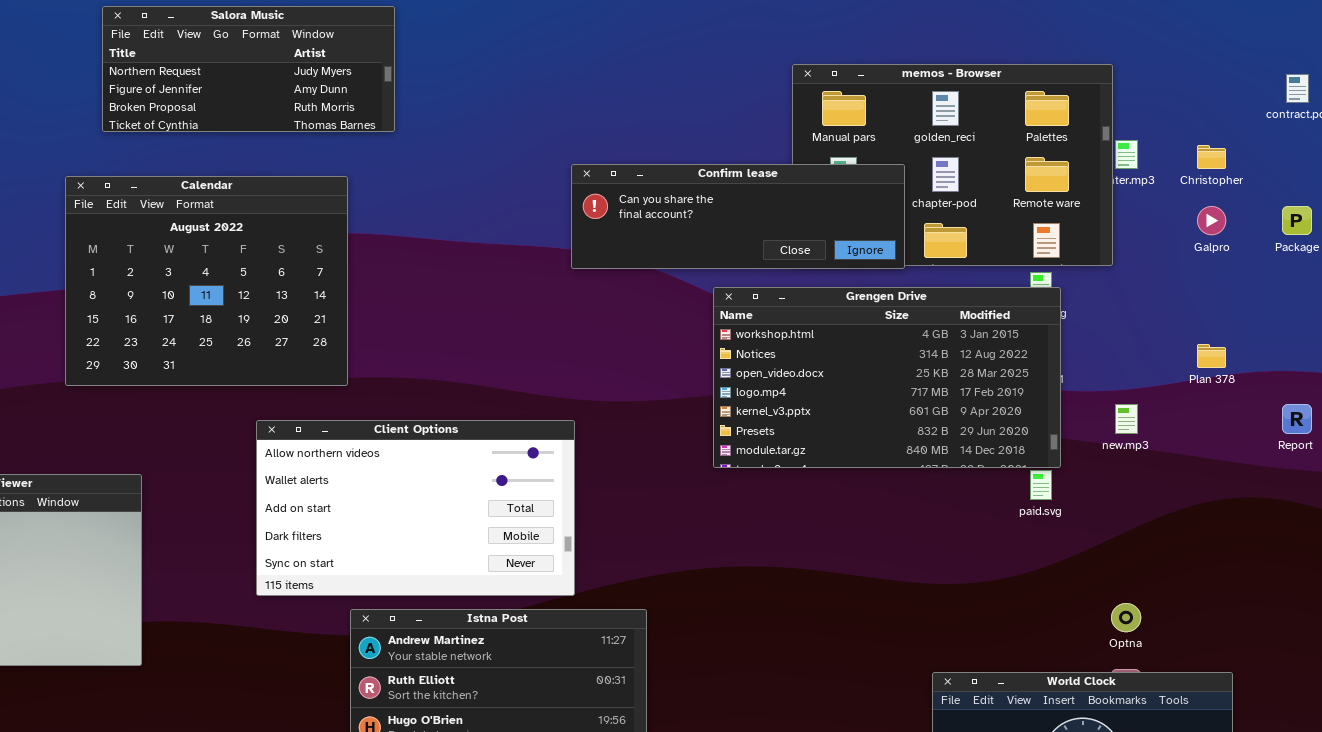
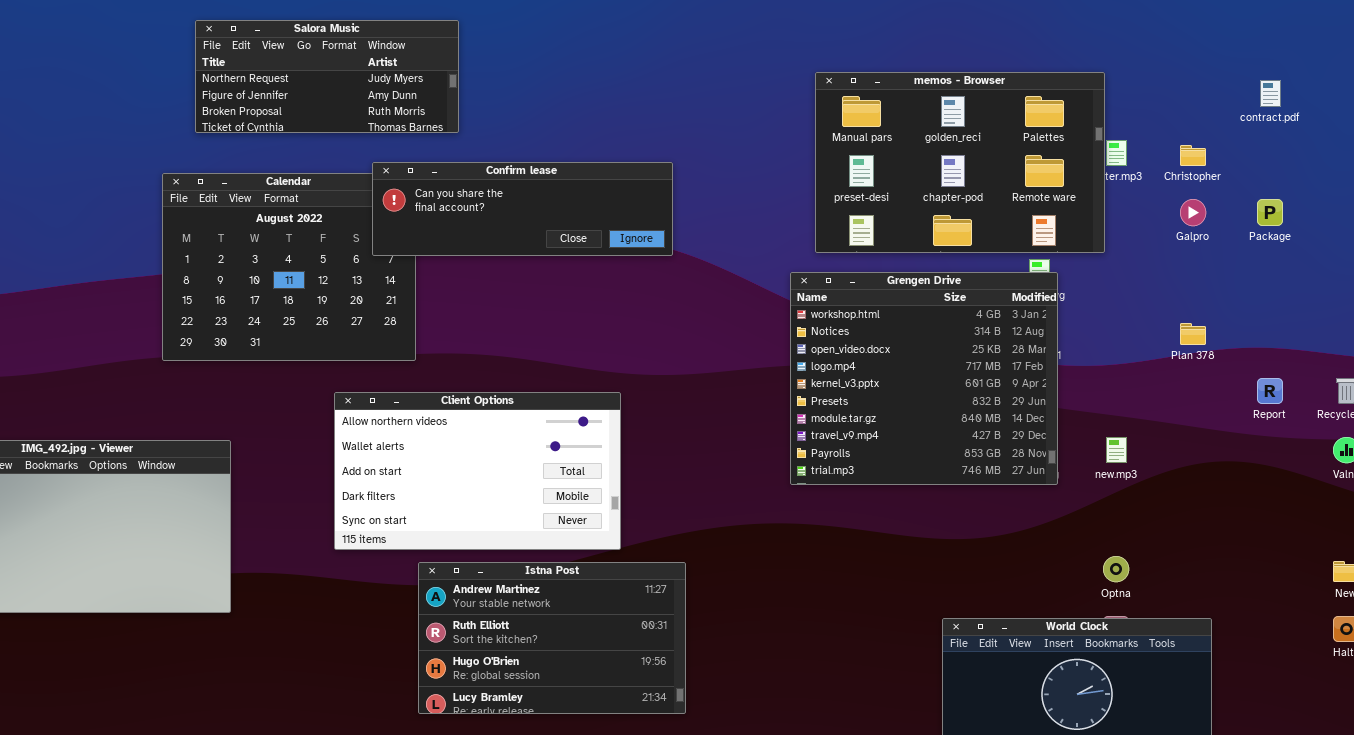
Confirm lease: [571,164,905,269] -> [372,162,673,256], moved
Grengen Drive: [713,287,1061,468] -> [790,272,1058,485], resized
new.mp3: [1115,404,1138,434] -> [1106,437,1127,463], moved

